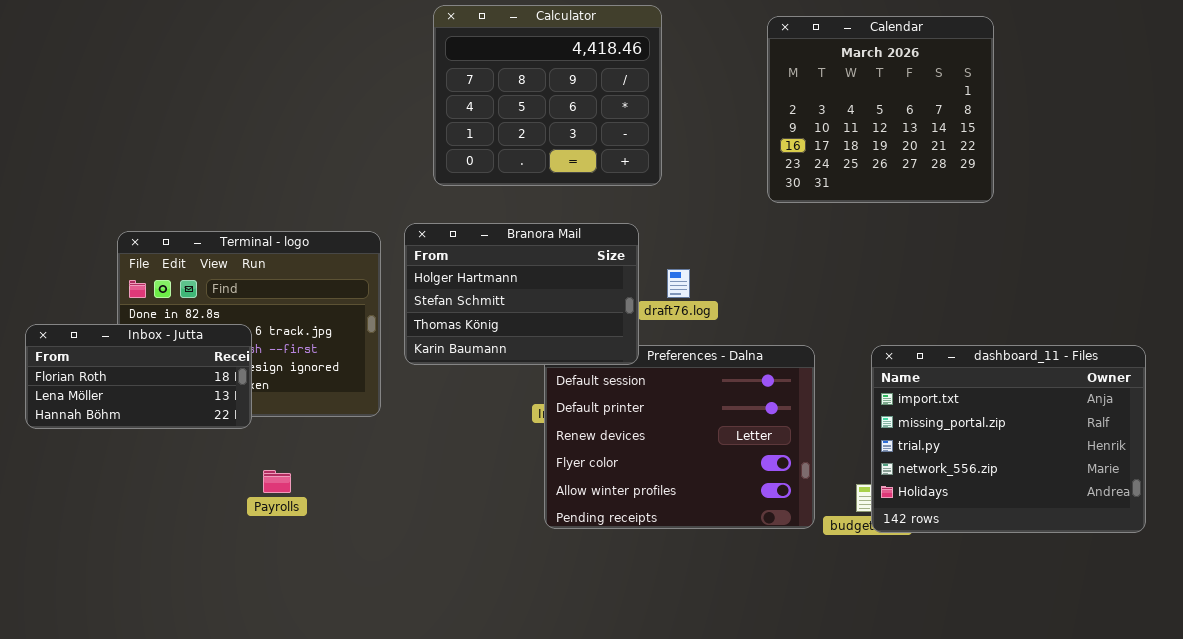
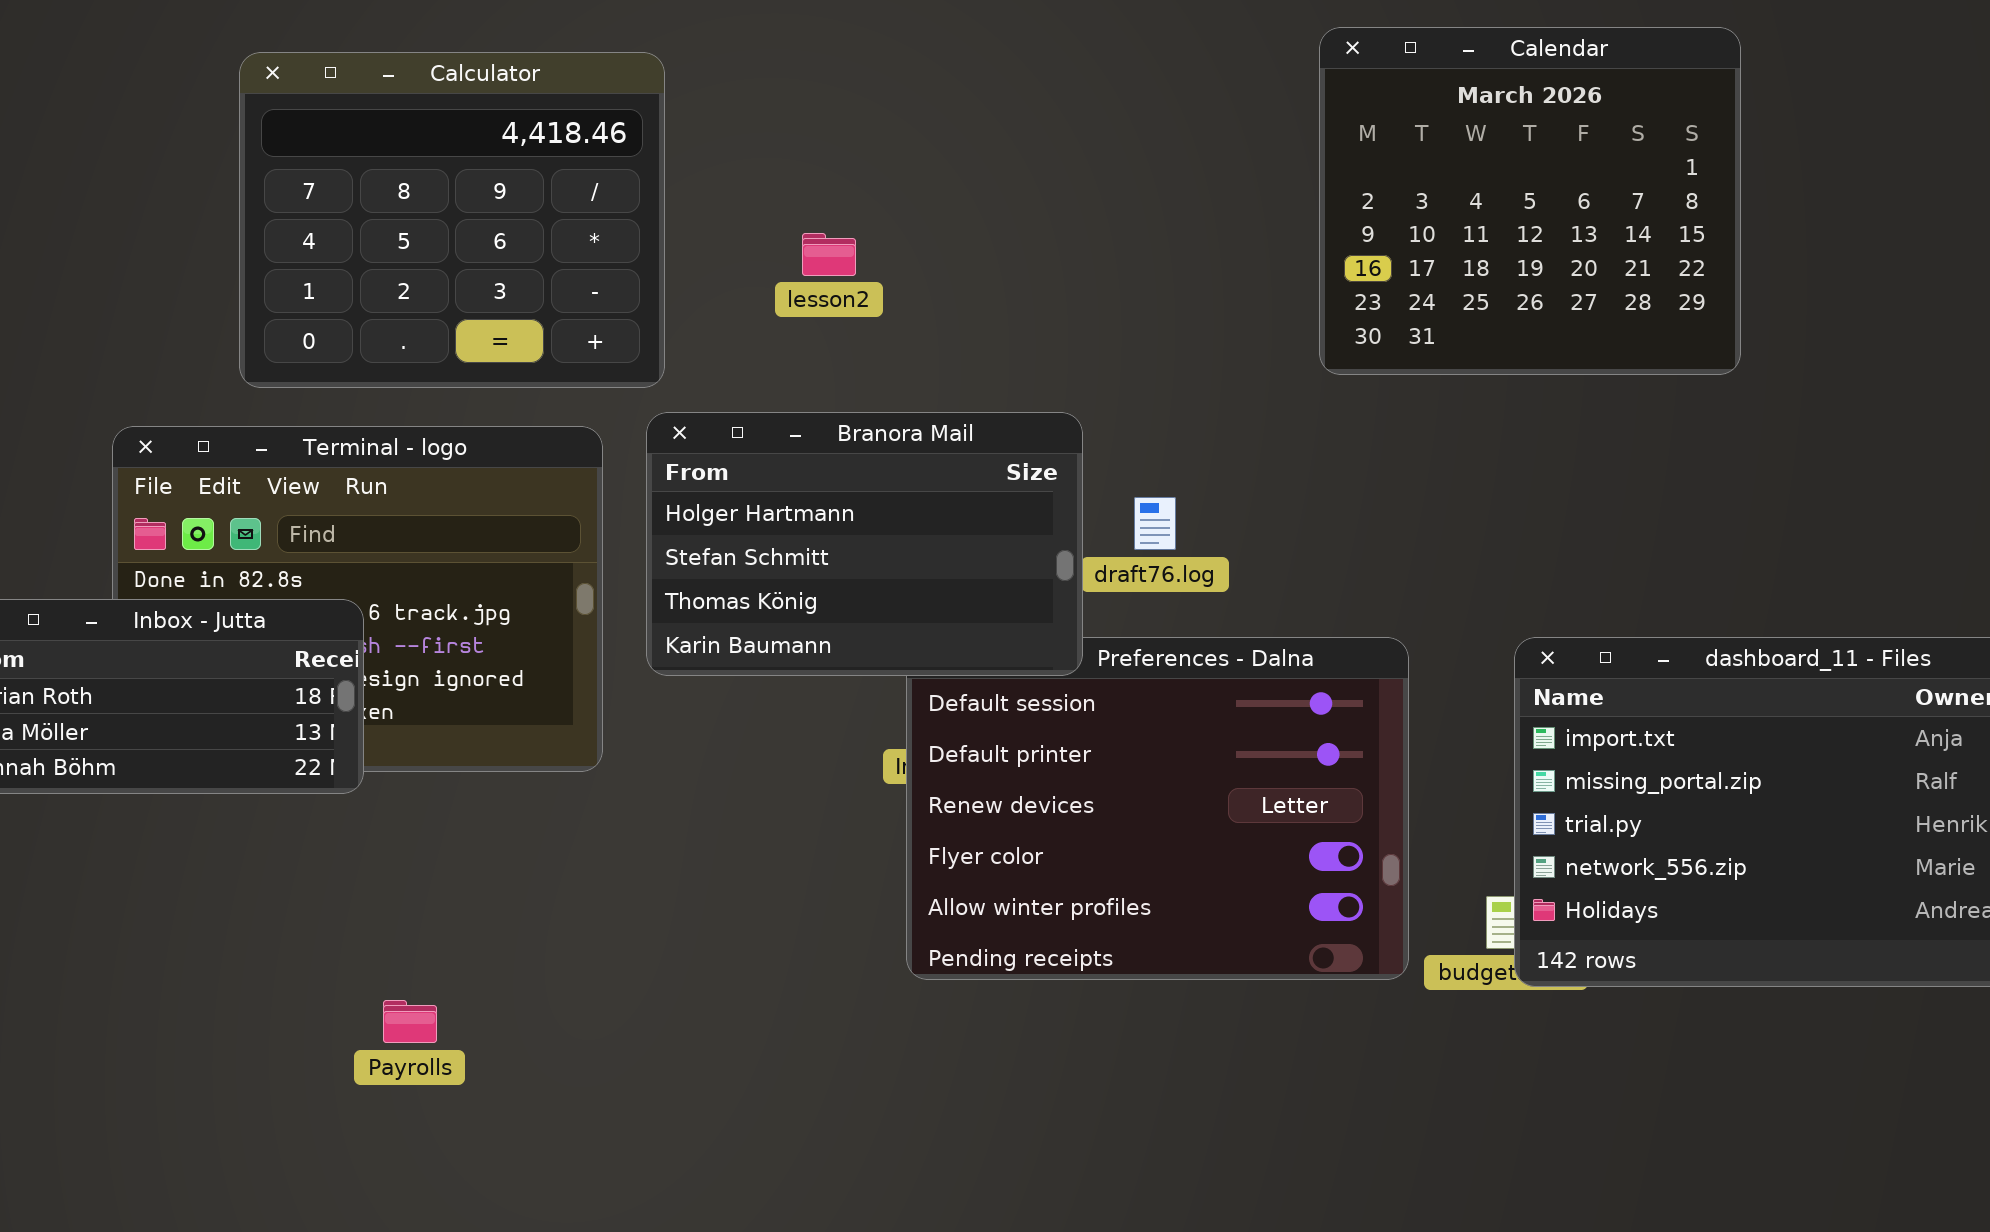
Calculator: [433,5,662,186] -> [239,52,665,388], moved
Payrolls: [263,470,291,493] -> [383,1000,437,1043], moved

